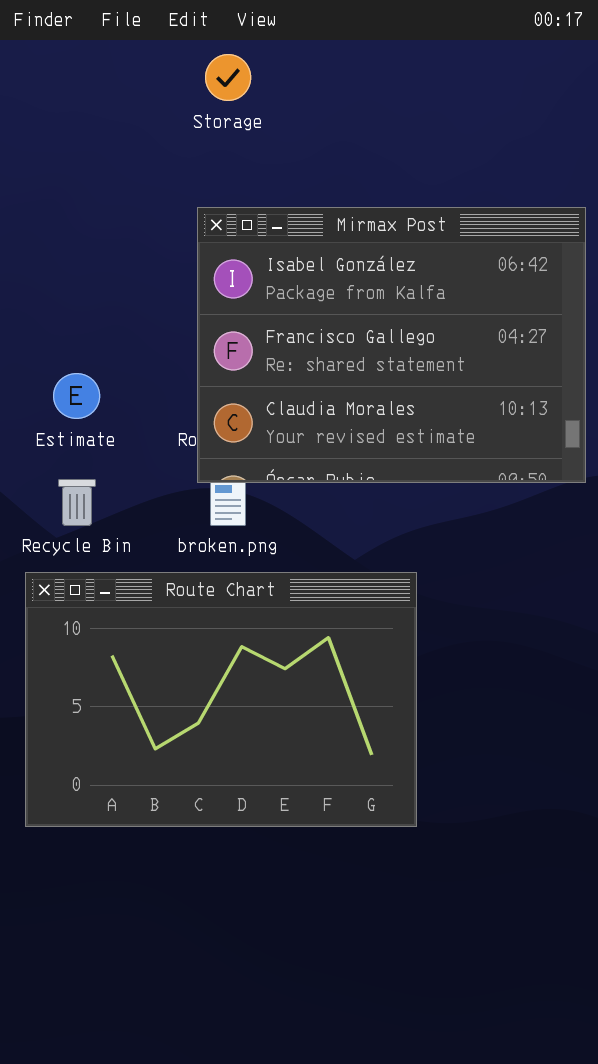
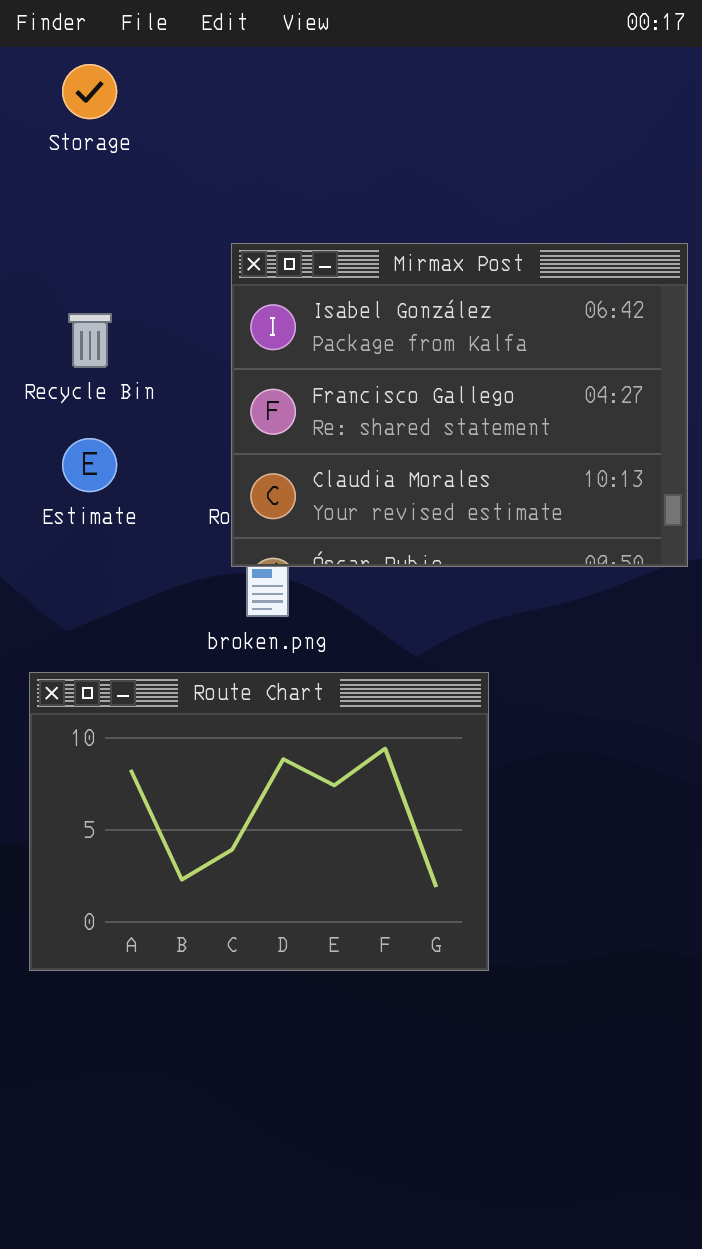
Storage: [205,54,251,101] -> [62,64,117,119], moved
Recycle Bin: [58,479,96,526] -> [68,313,112,368], moved

